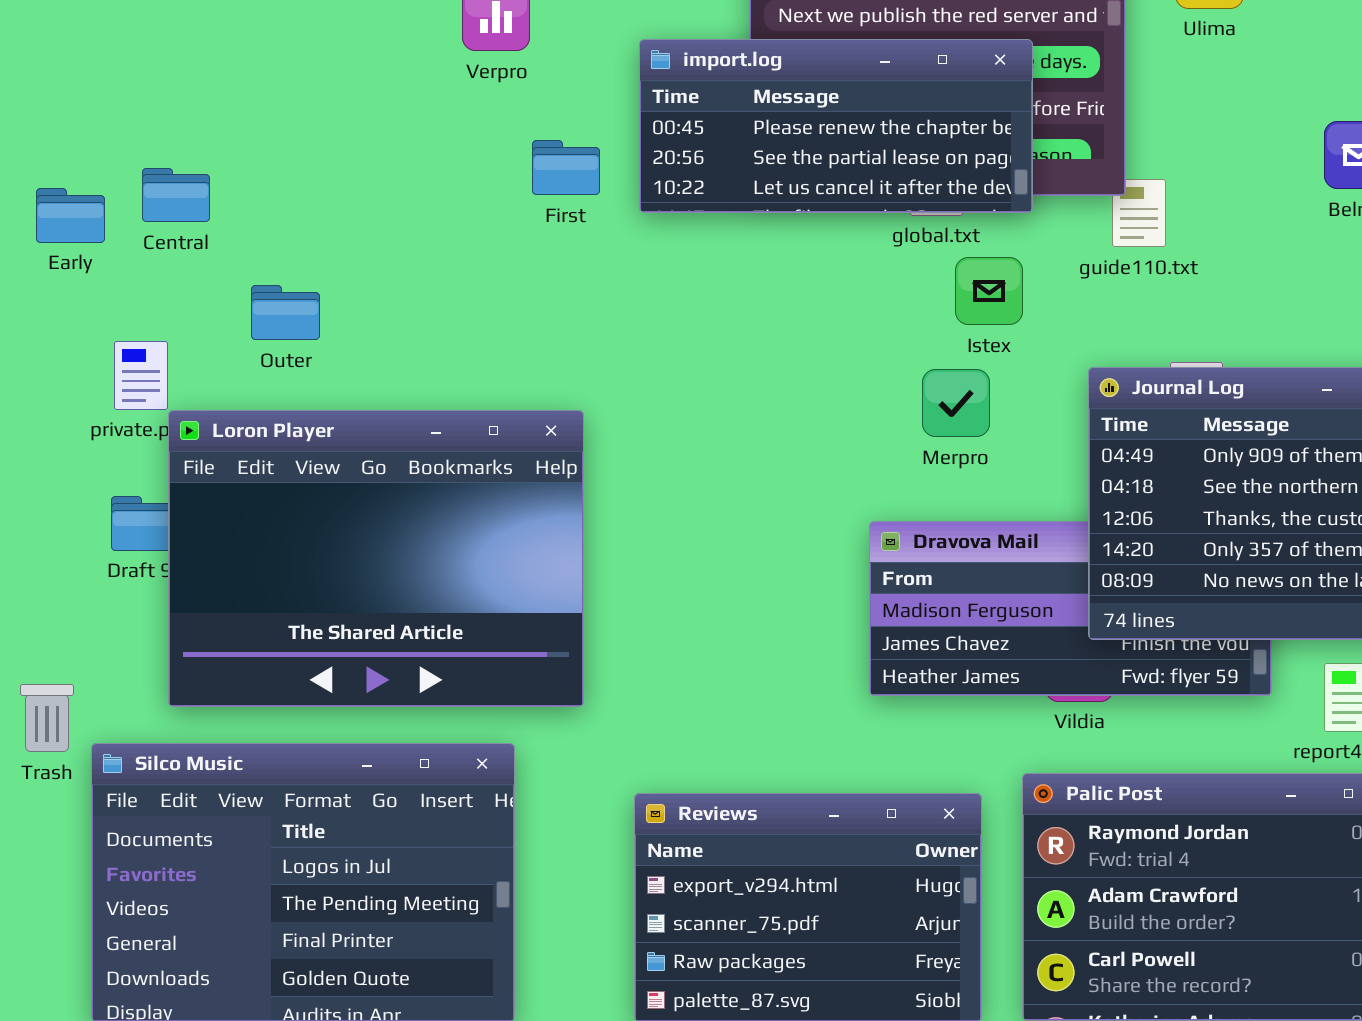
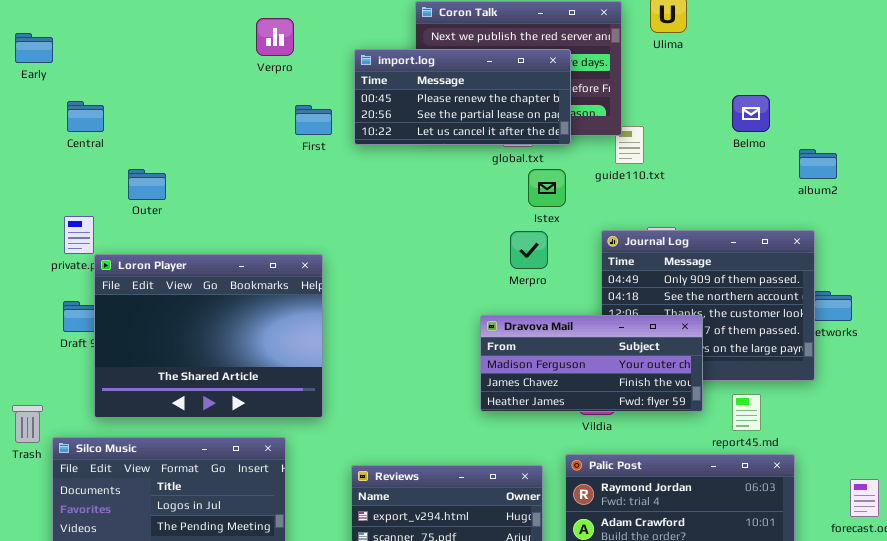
Central: [142,168,210,222] -> [67,101,104,132], moved
Early: [36,188,105,243] -> [15,33,53,63], moved
Outer: [251,285,320,340] -> [128,169,166,200], moved
Dravova Mail: [869,521,1272,696] -> [480,315,703,412], raised

